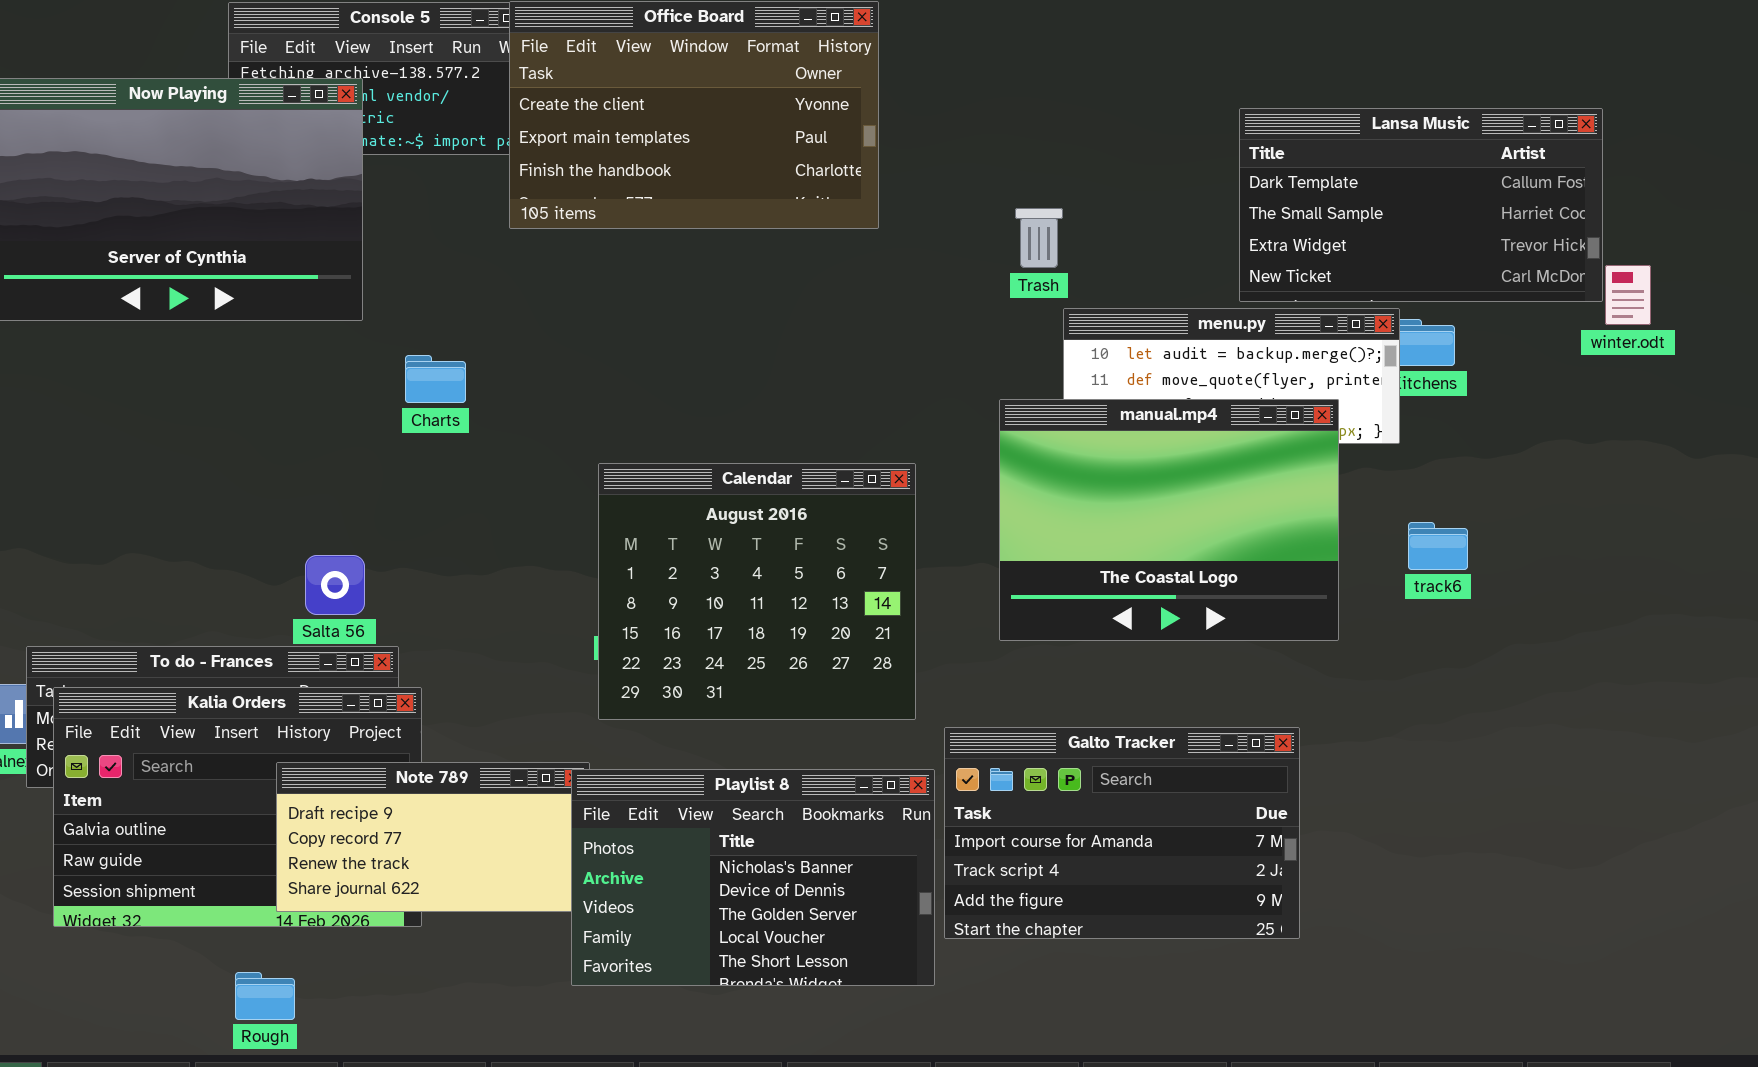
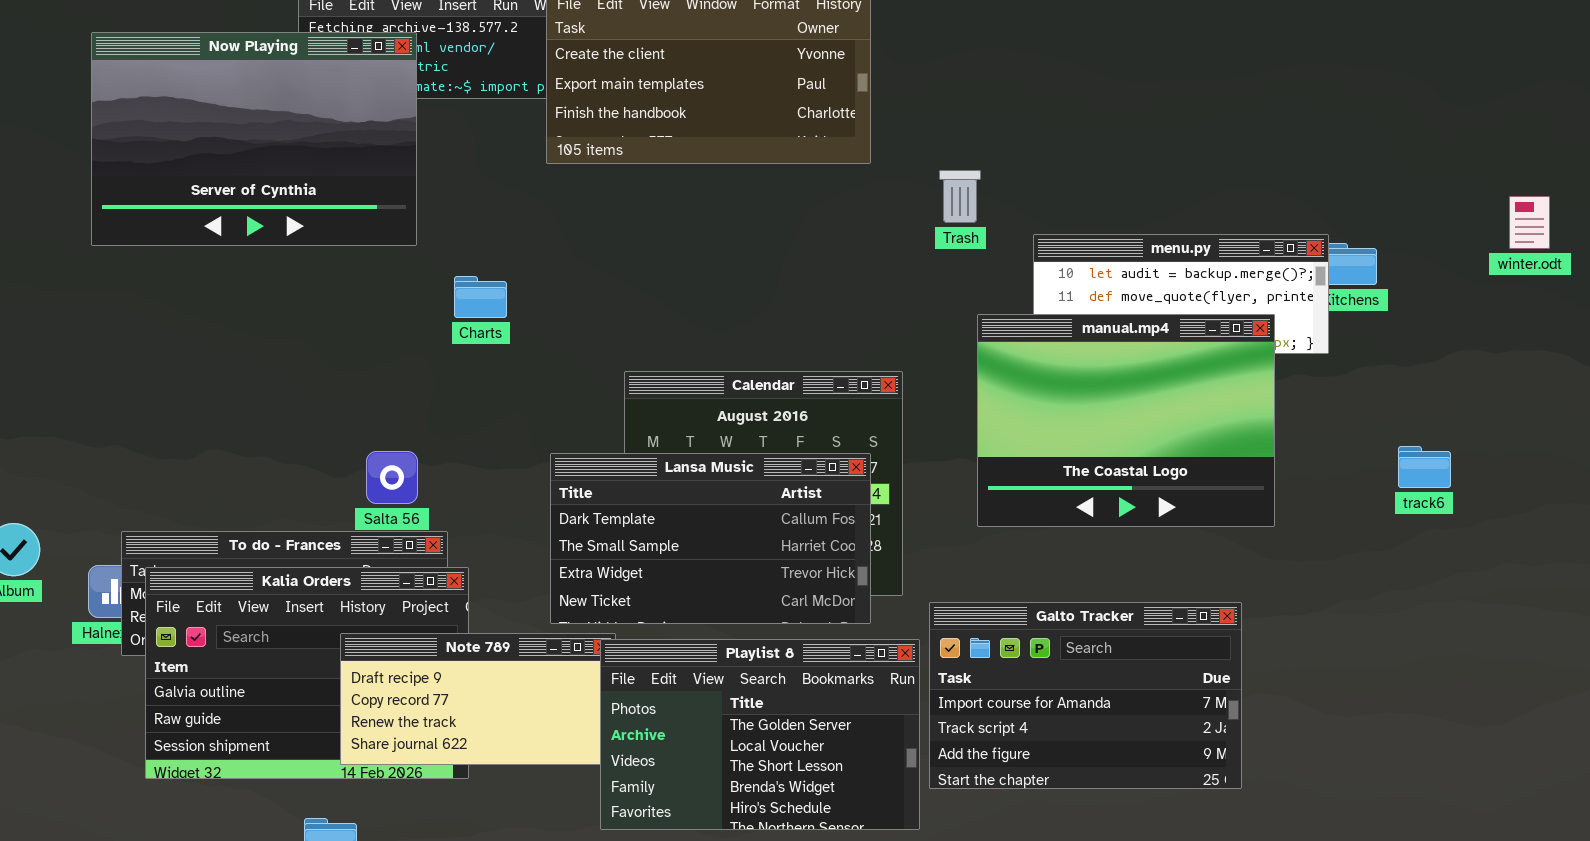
Lansa Music: [1239,108,1603,302] -> [550,453,871,624], moved
Trash: [1015,208,1063,268] -> [939,170,981,223], moved
track6: [1408,522,1468,570] -> [1398,446,1451,488], moved
Playlist 8: [571,769,935,986] -> [600,639,920,830], scrolled down 2 rows

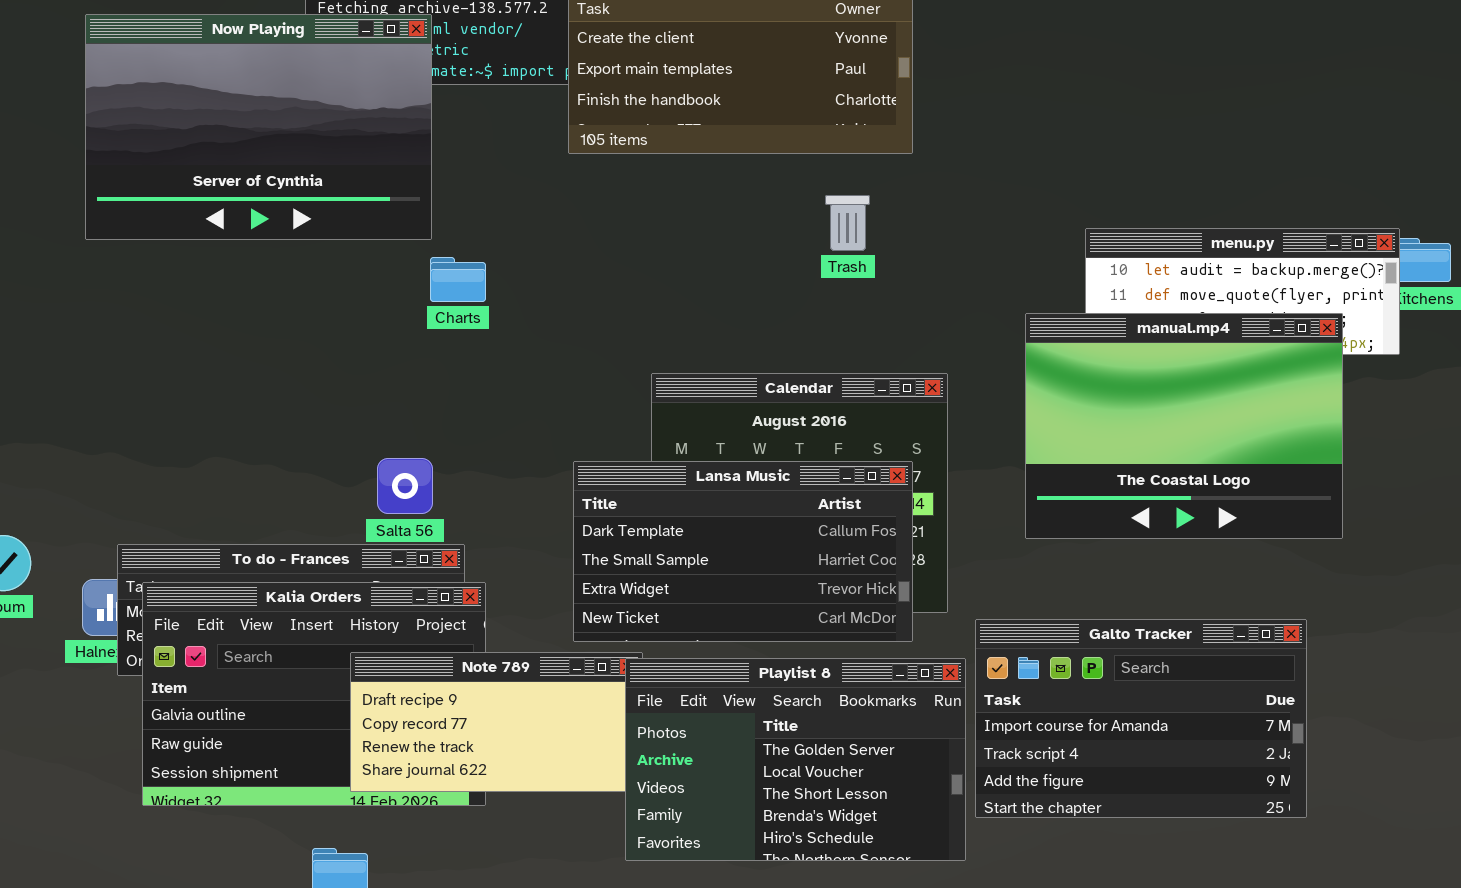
Trash: [939,170,981,223] -> [825,195,870,251], moved
Charts: [454,276,507,318] -> [430,257,486,302], moved

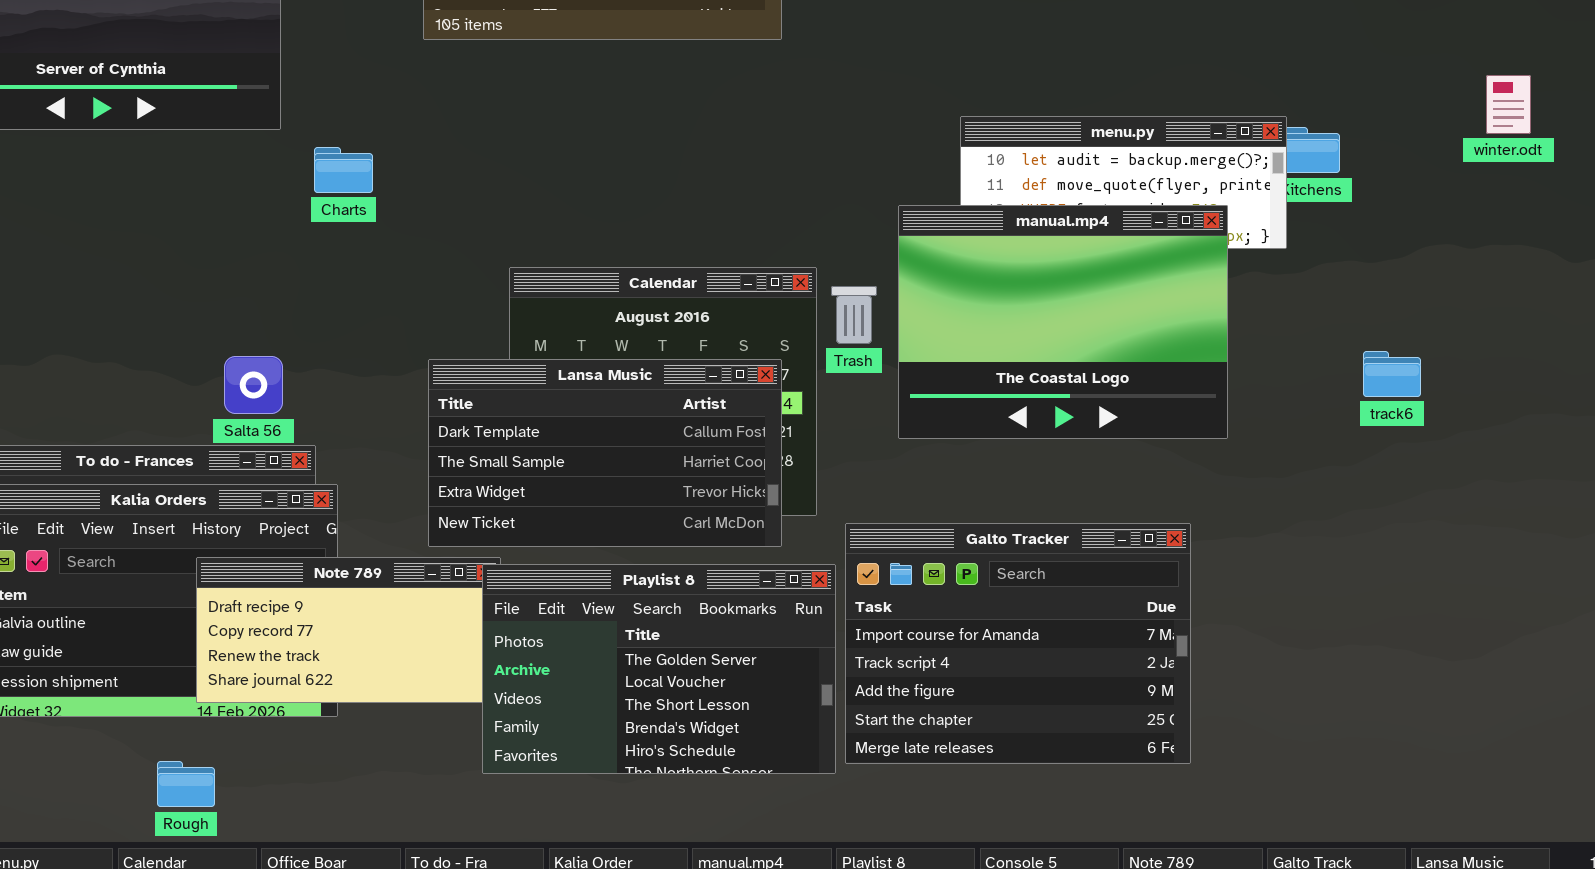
Trash: [825,195,870,251] -> [831,286,877,344], moved
Charts: [430,257,486,302] -> [314,147,373,193], moved
Galto Tracker: [975,619,1307,818] -> [845,523,1191,764], resized

